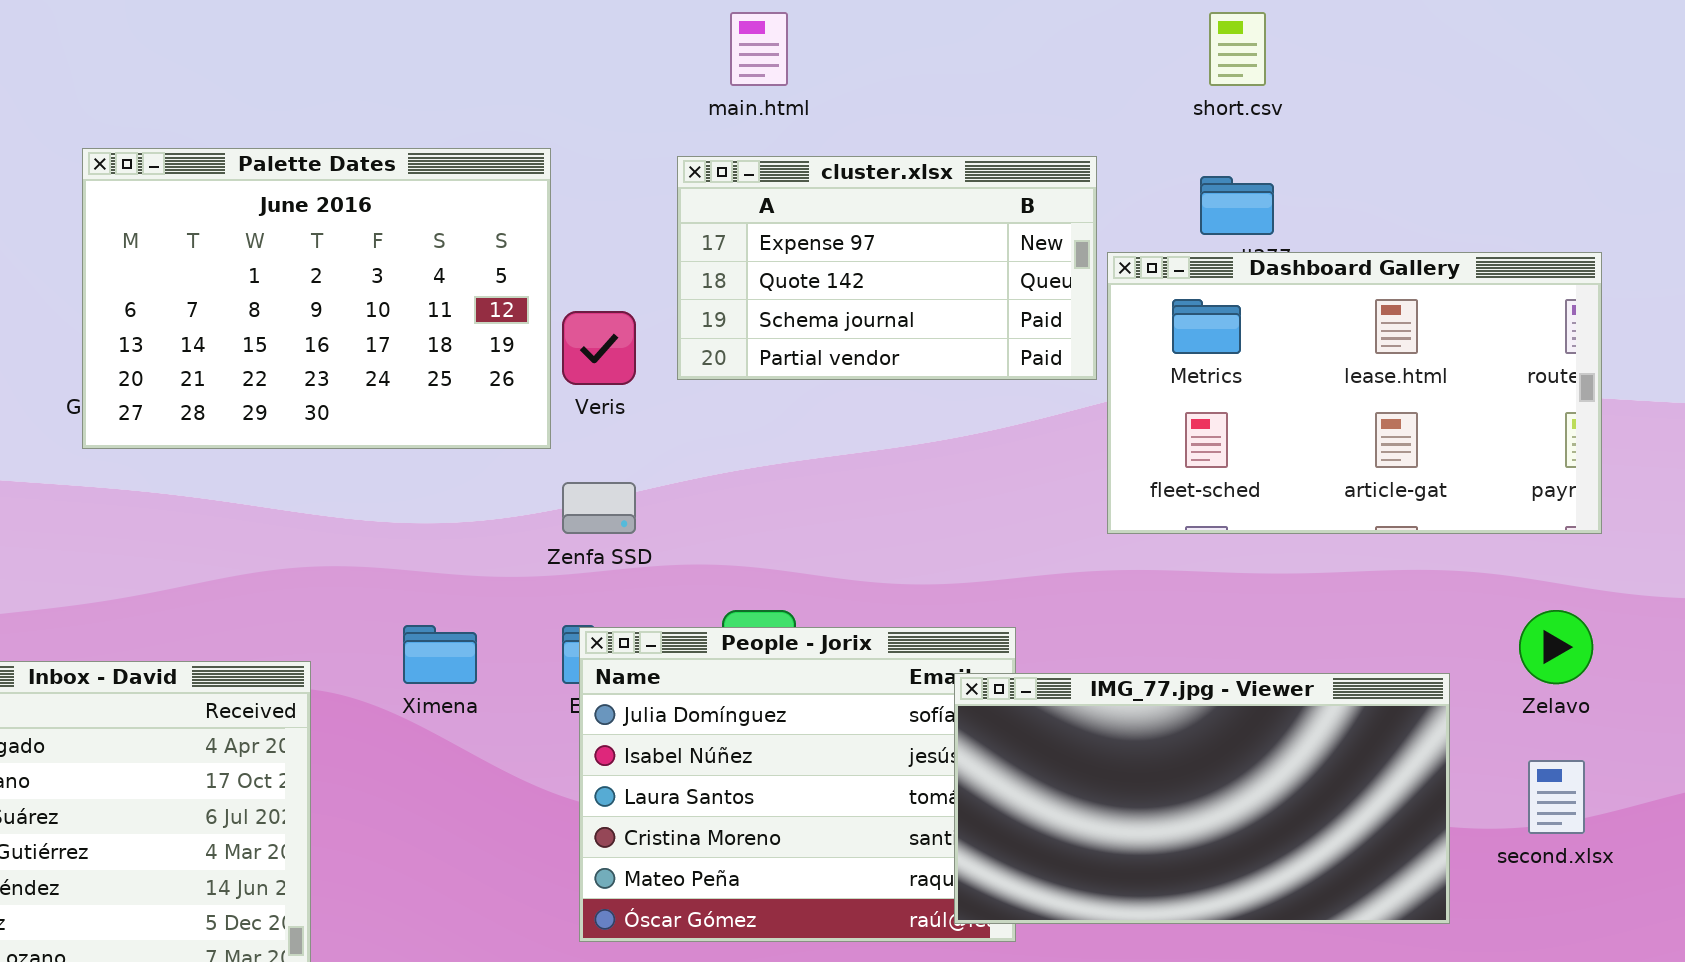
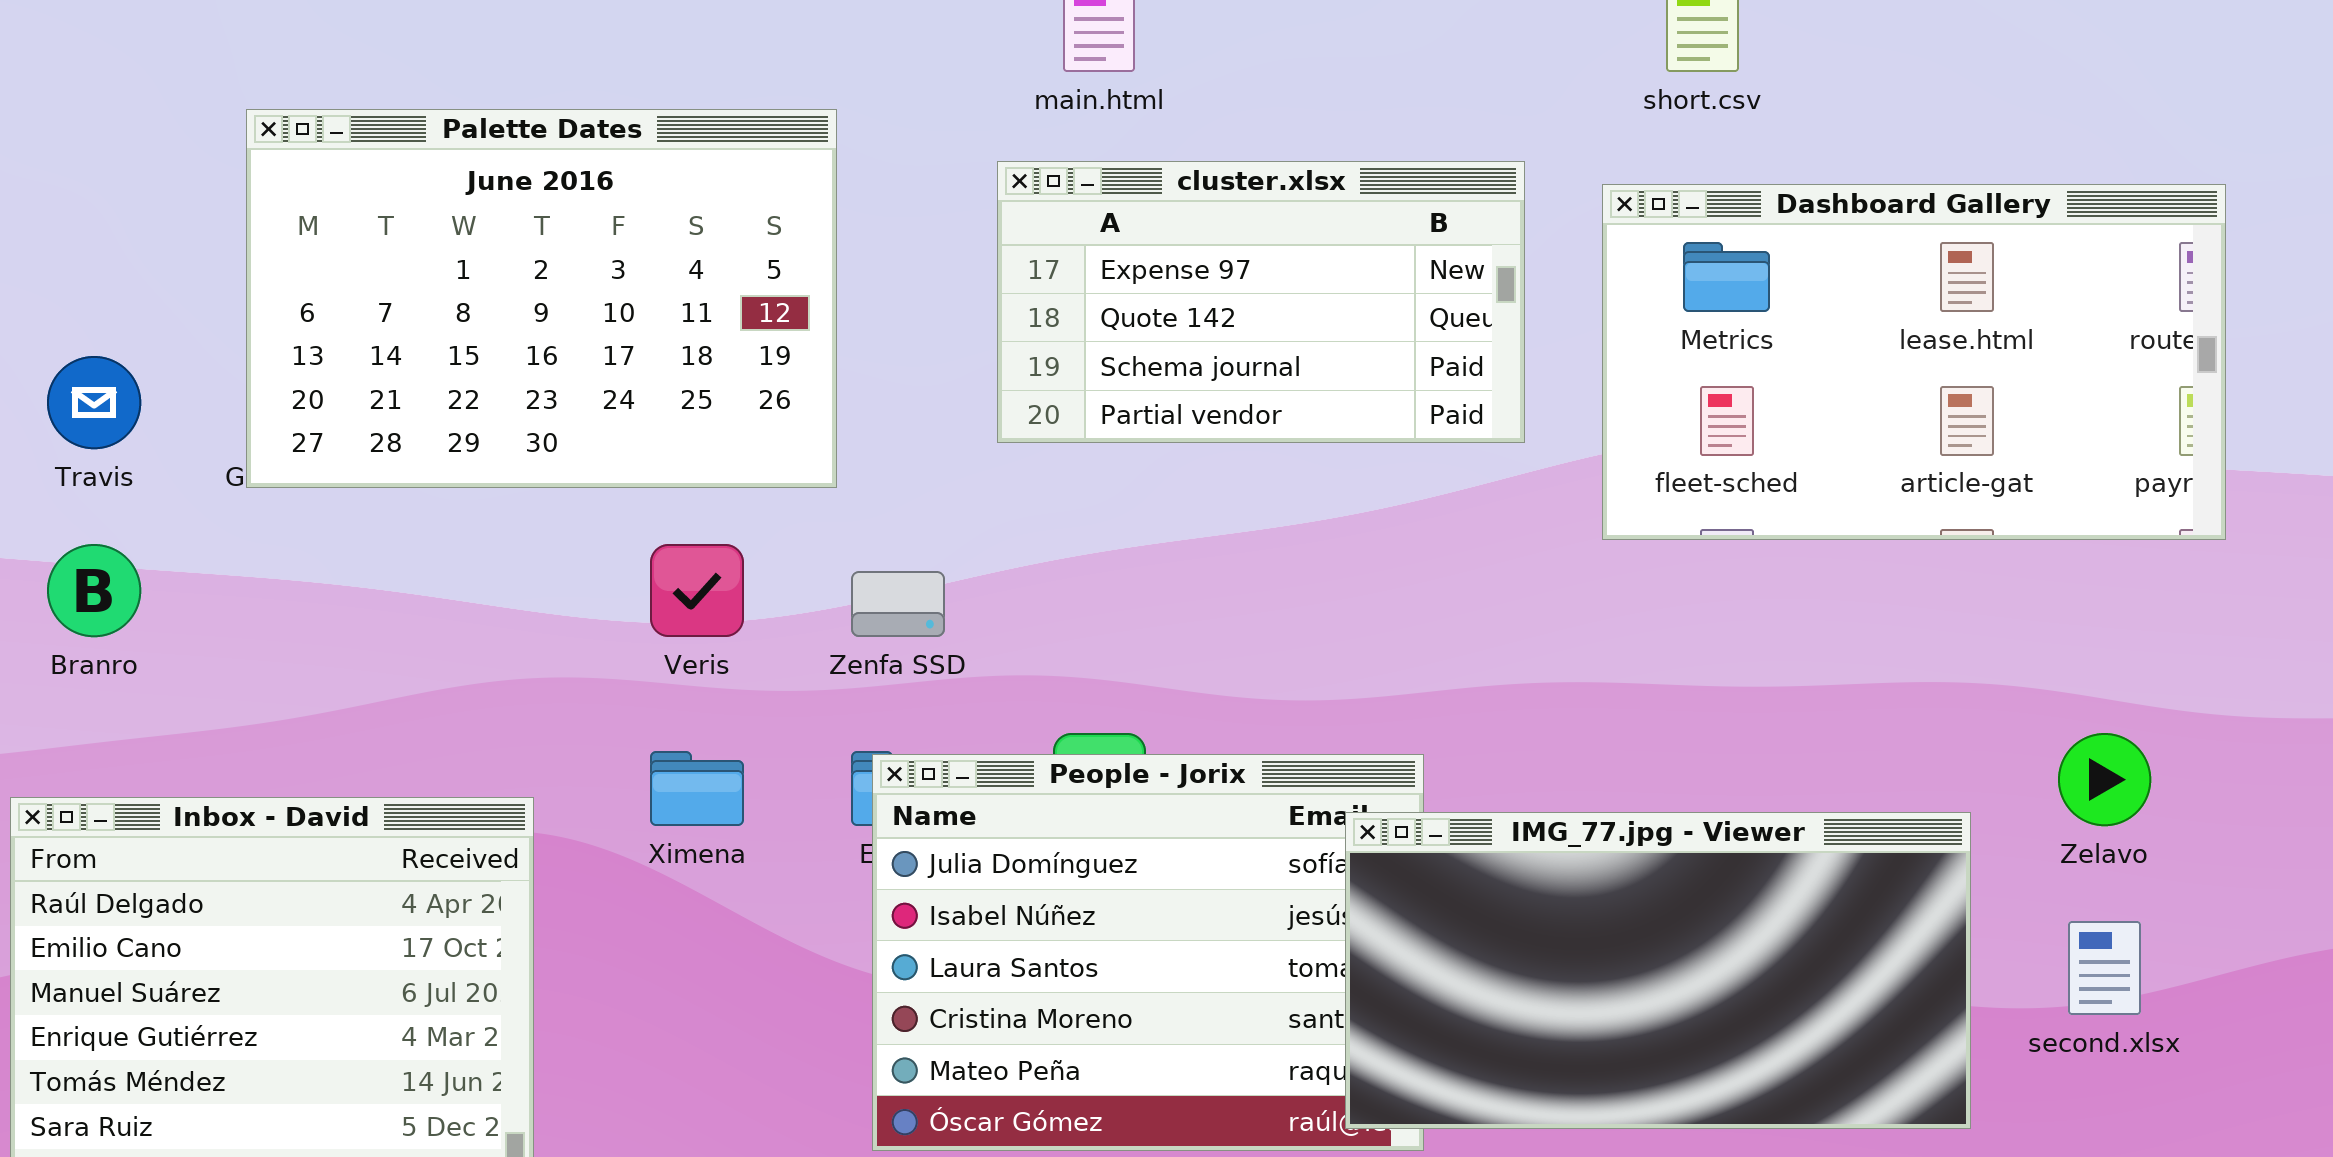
Palette Dates: [82,148,551,449] -> [246,109,837,488], moved
Dashboard Gallery: [1107,252,1602,534] -> [1602,184,2226,540], moved
Veris: [562,311,636,385] -> [650,544,744,637], moved

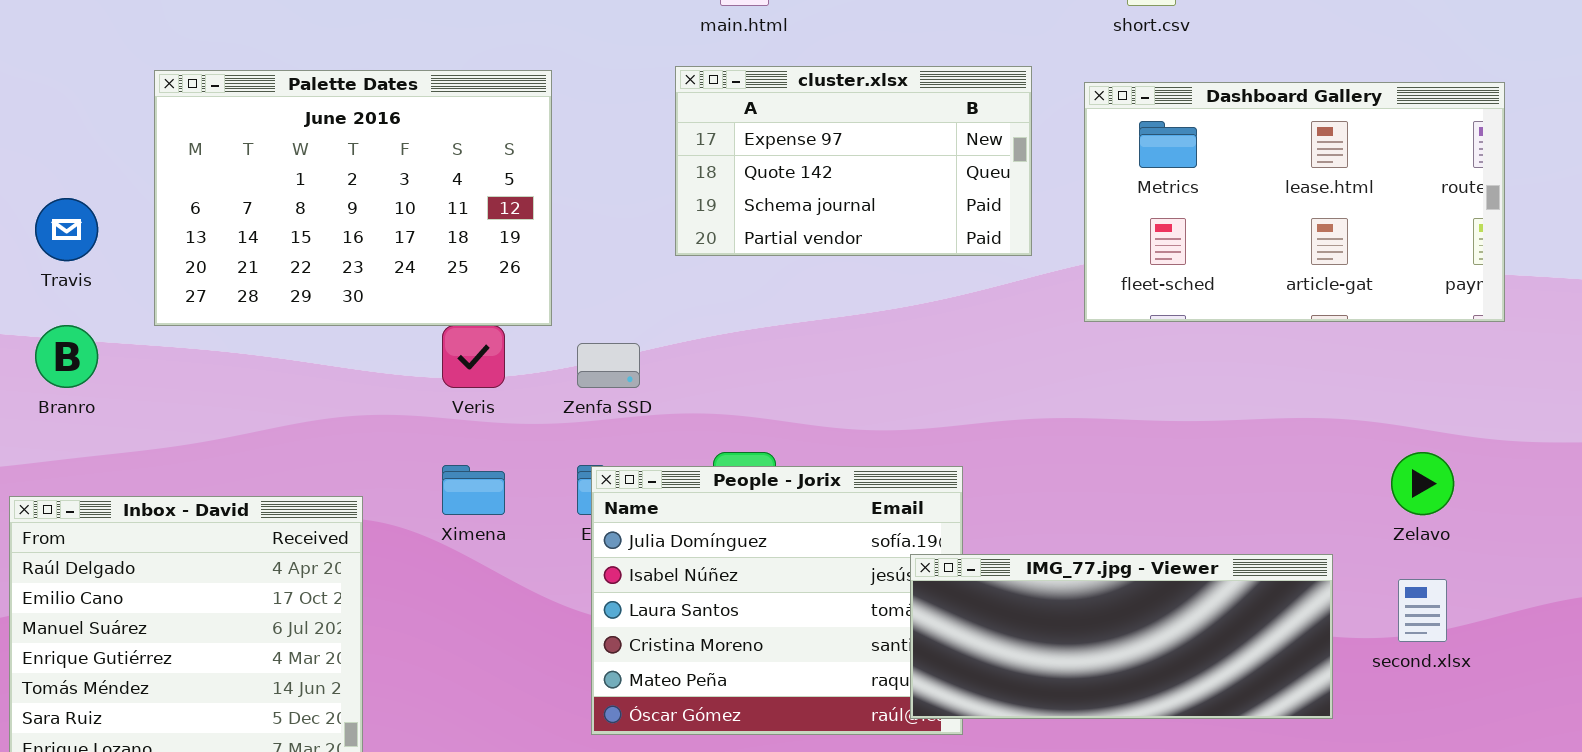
Palette Dates: [246,109,837,488] -> [154,70,552,326], moved
IMG_77.jpg - Viewer: [1345,812,1971,1129] -> [910,554,1333,719], resized

